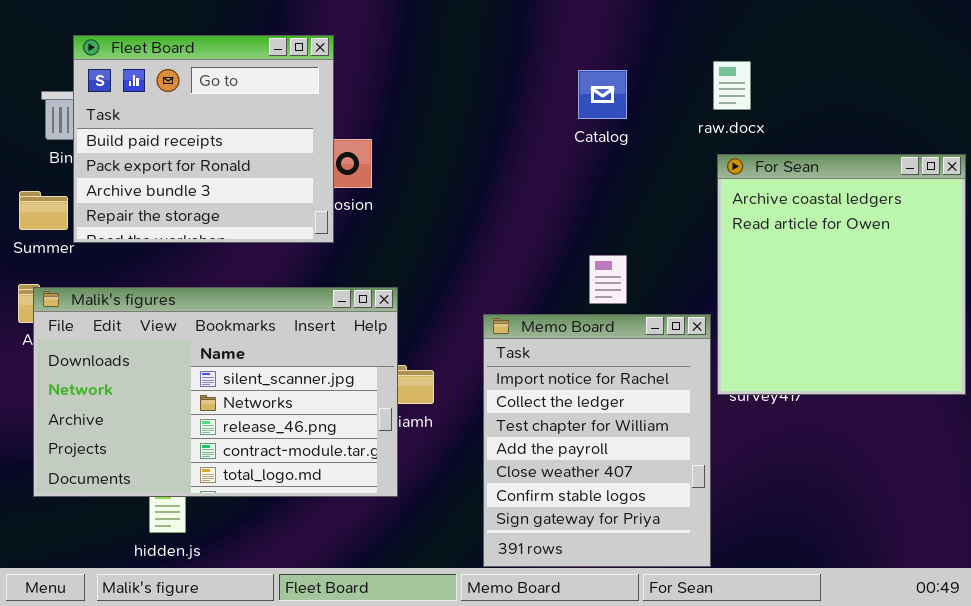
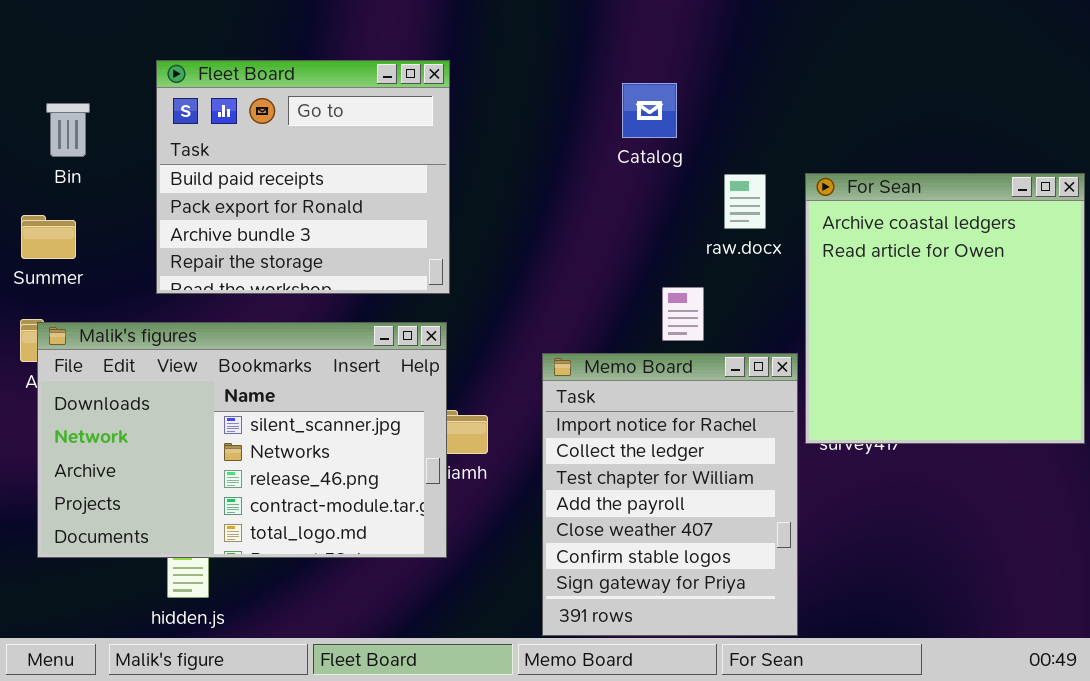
Fleet Board: [73,35,334,243] -> [156,60,450,294], moved
raw.docx: [713,61,751,110] -> [724,174,766,229], moved
Catalog: [578,70,627,119] -> [622,83,677,138], moved

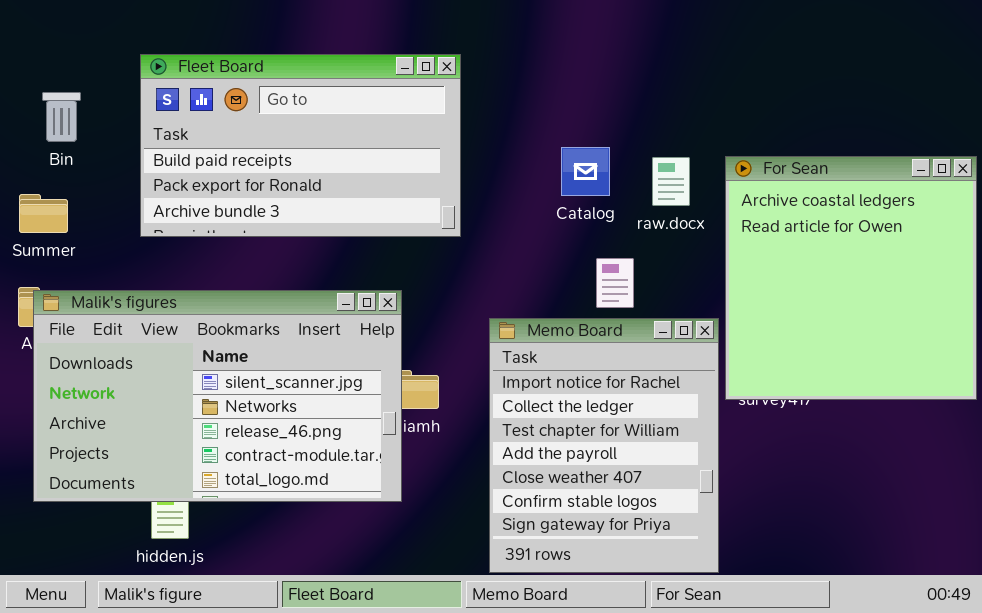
Fleet Board: [156,60,450,294] -> [140,54,461,237], resized
Catalog: [622,83,677,138] -> [561,147,610,196], moved

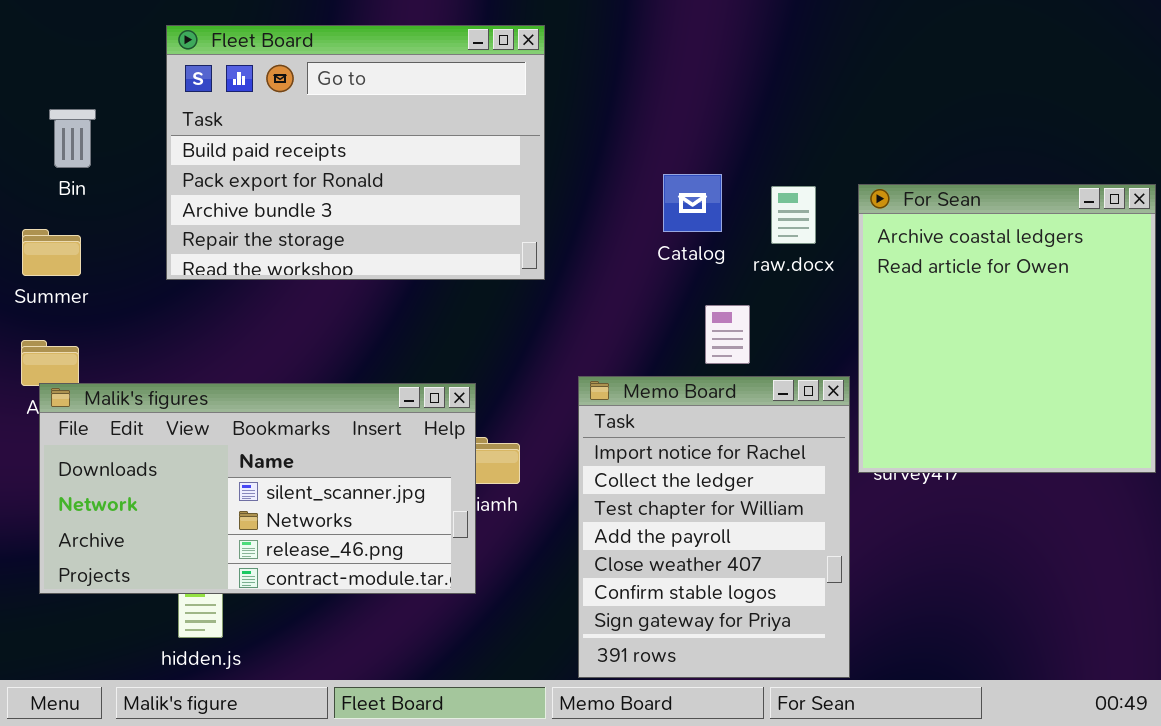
Fleet Board: [140,54,461,237] -> [166,25,545,280], resized
Malik's figures: [33,290,402,502] -> [39,383,476,594], resized

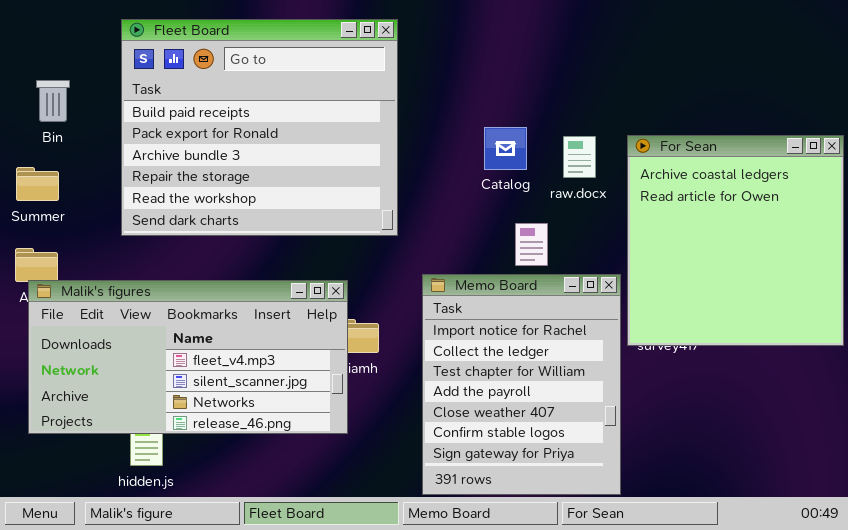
Fleet Board: [166,25,545,280] -> [121,19,398,236], resized
Malik's figures: [39,383,476,594] -> [28,280,348,434], scrolled up 1 row

